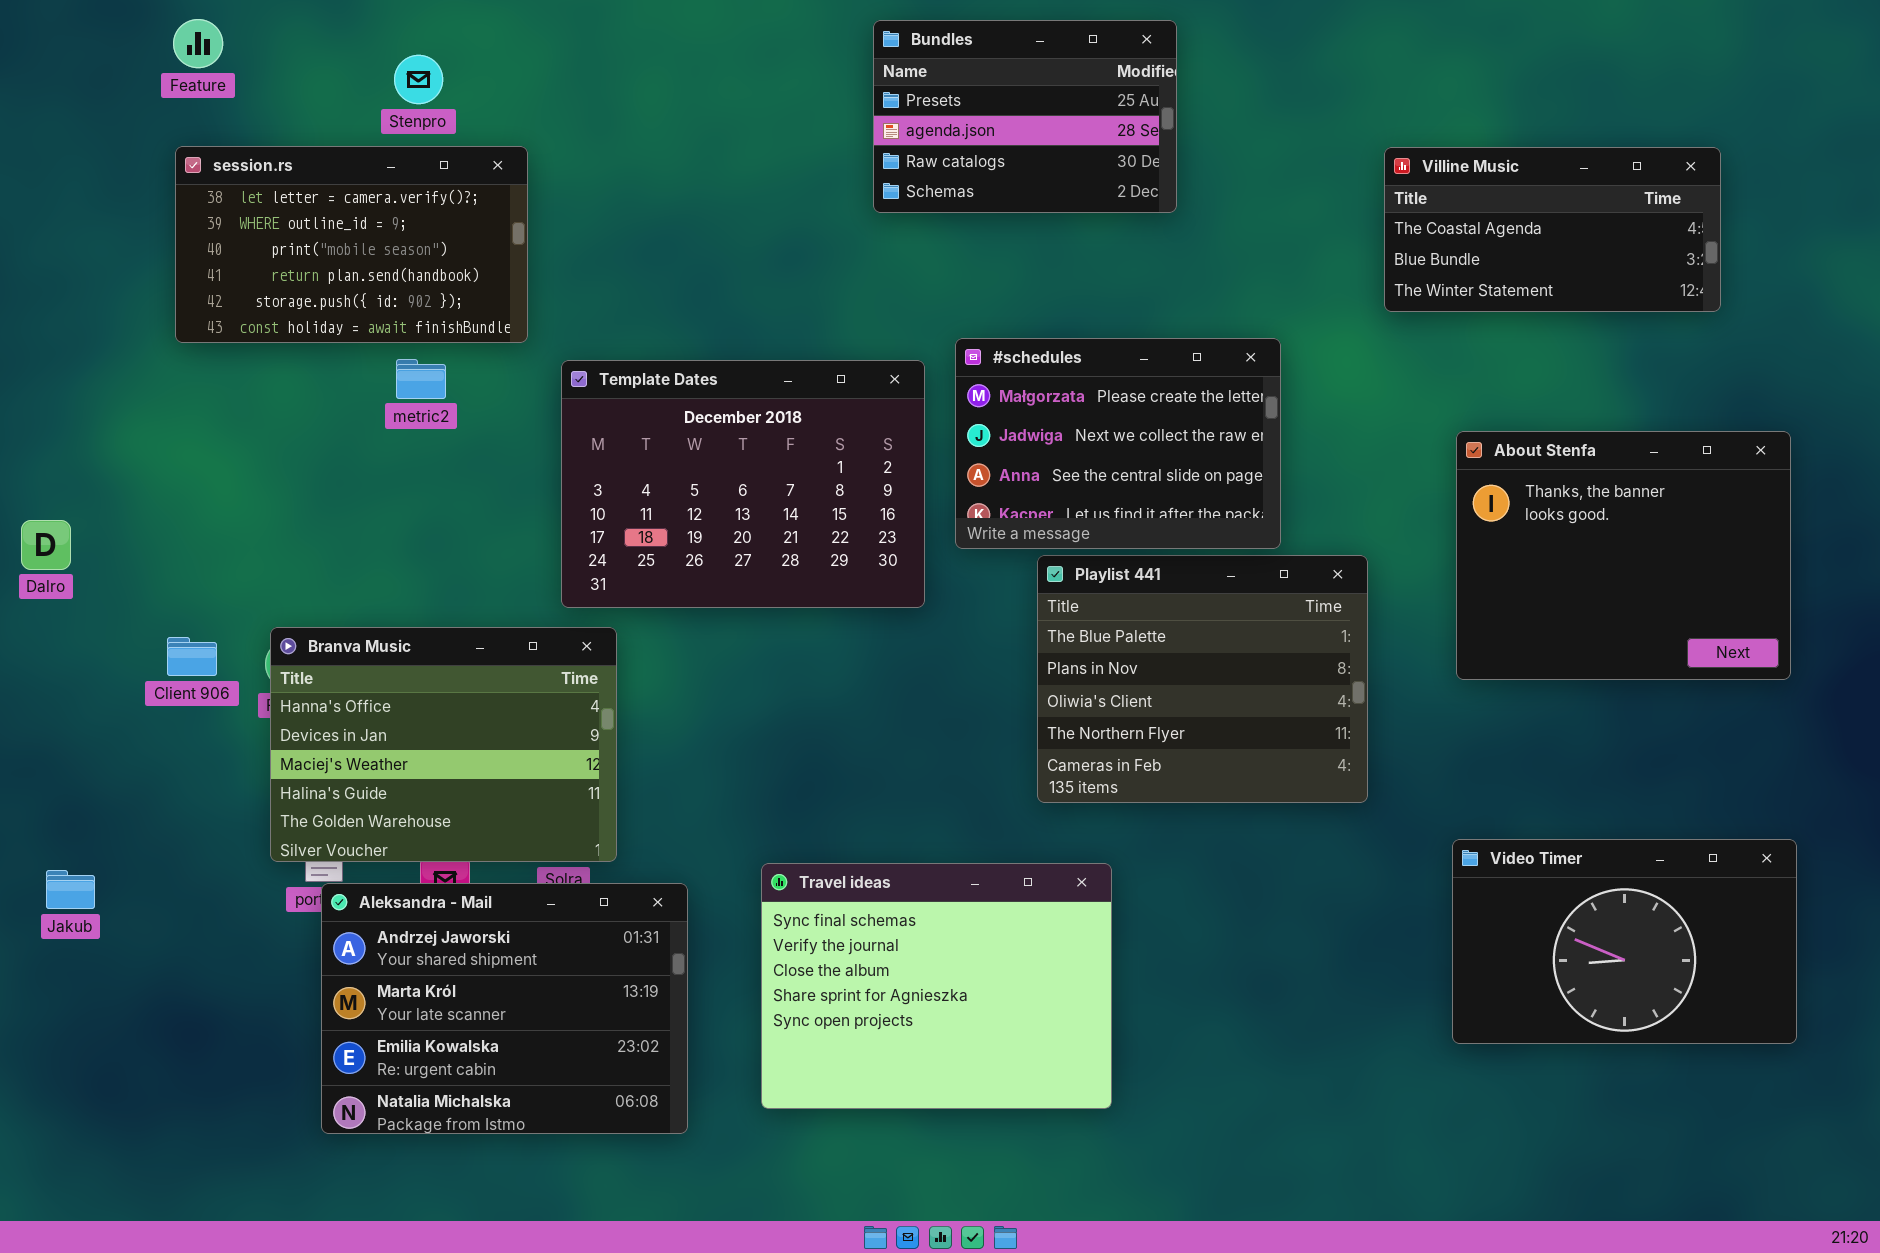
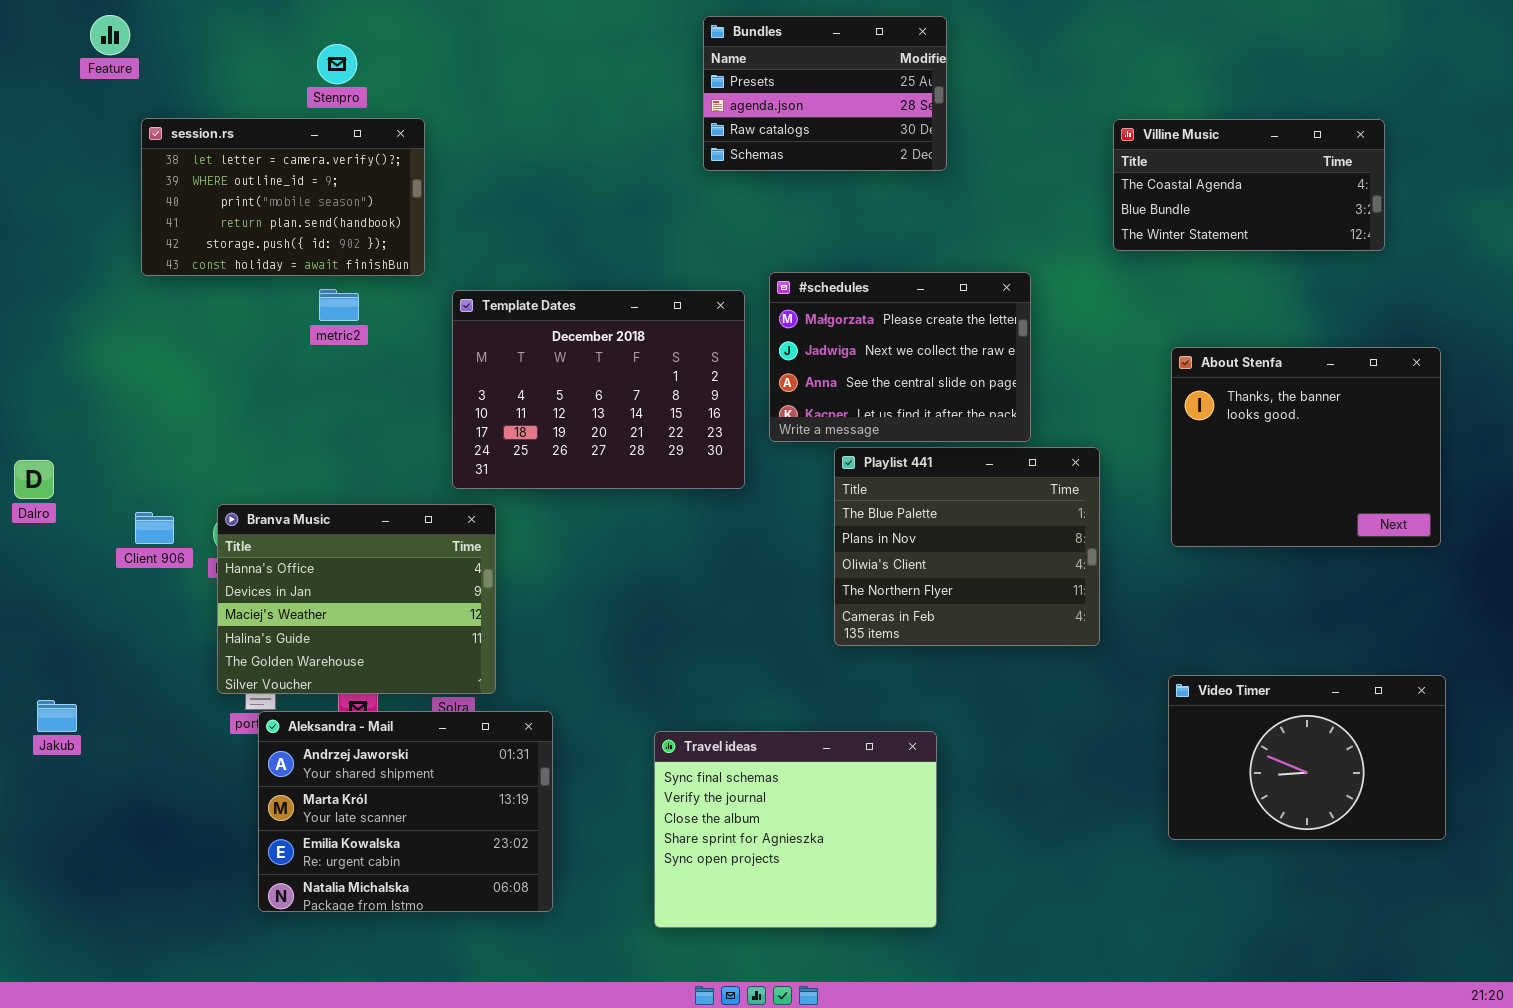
Feature: [173,19,223,68] -> [90,15,130,55], moved
Dalro: [21,520,71,570] -> [14,460,54,499], moved
Travel ideas: [761,863,1112,1109] -> [654,731,937,928], moved

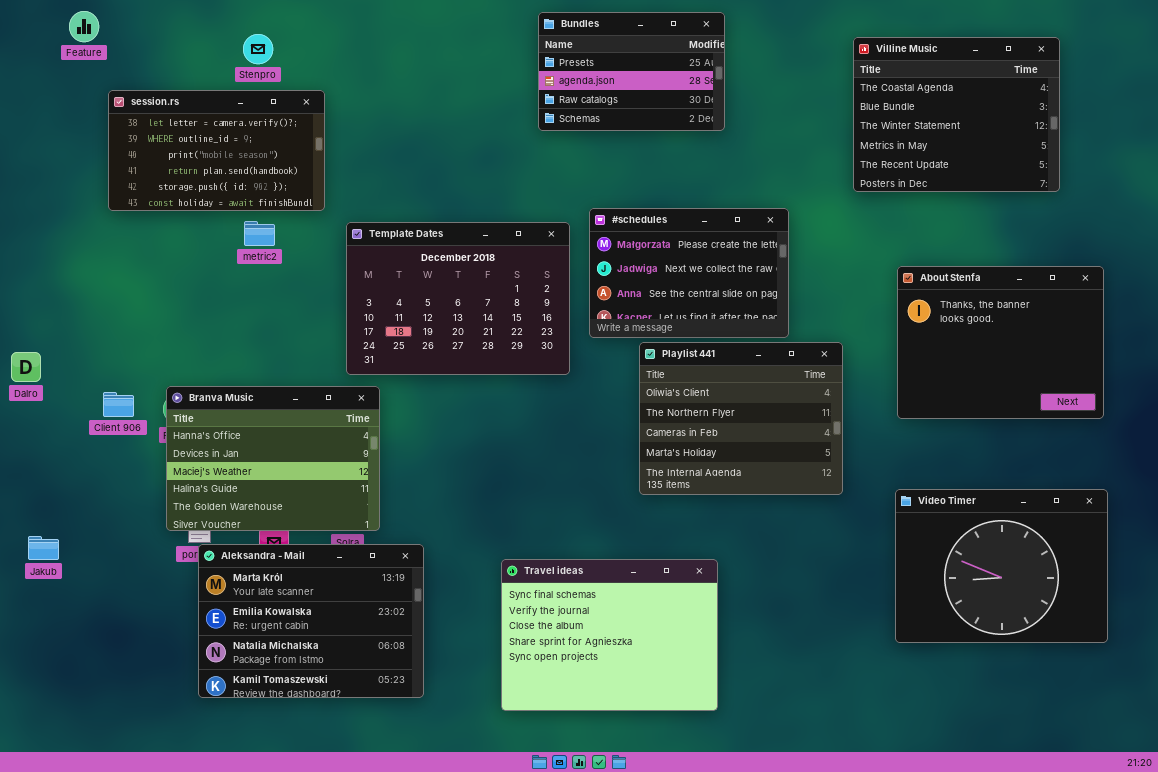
Villine Music: [1113,119,1385,251] -> [853,37,1060,192], resized
Playlist 441: [834,447,1100,646] -> [639,342,843,495], scrolled down 2 rows
Video Timer: [1168,675,1446,840] -> [895,489,1108,643], resized
Aleksandra - Mail: [258,711,553,912] -> [198,544,424,698], scrolled down 1 row

